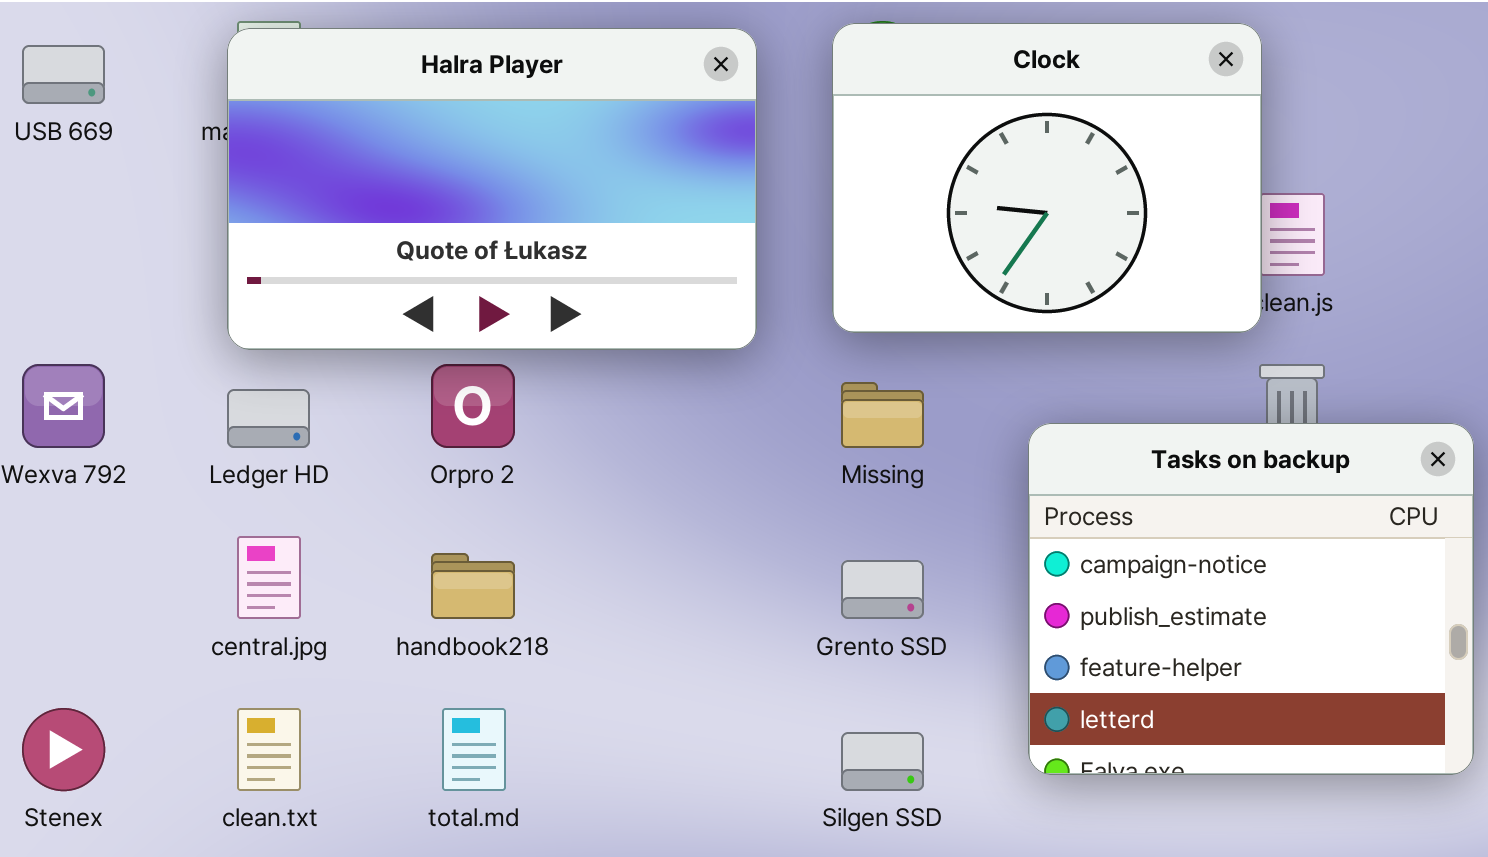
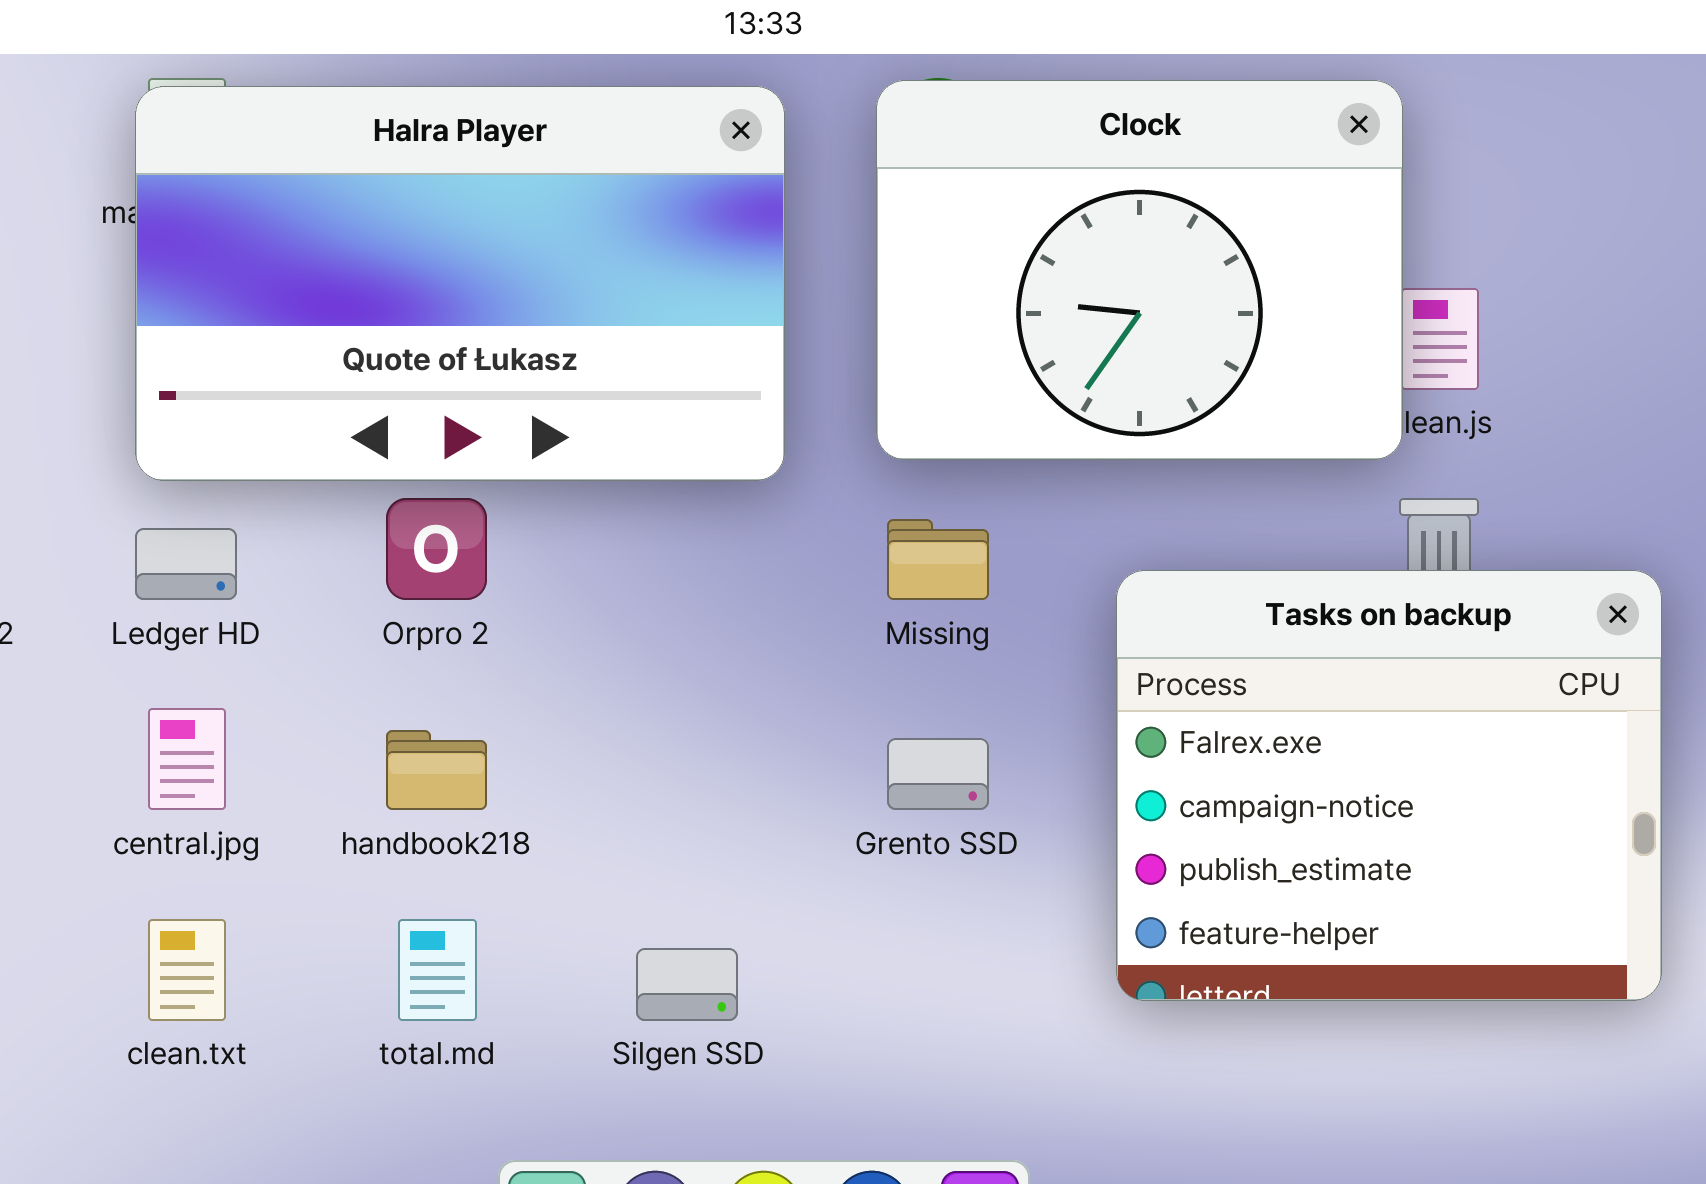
Tasks on backup: [1028,423,1474,775] -> [1116,570,1662,1001], scrolled up 1 row
Silgen SSD: [841,732,924,791] -> [636,948,738,1021], moved

